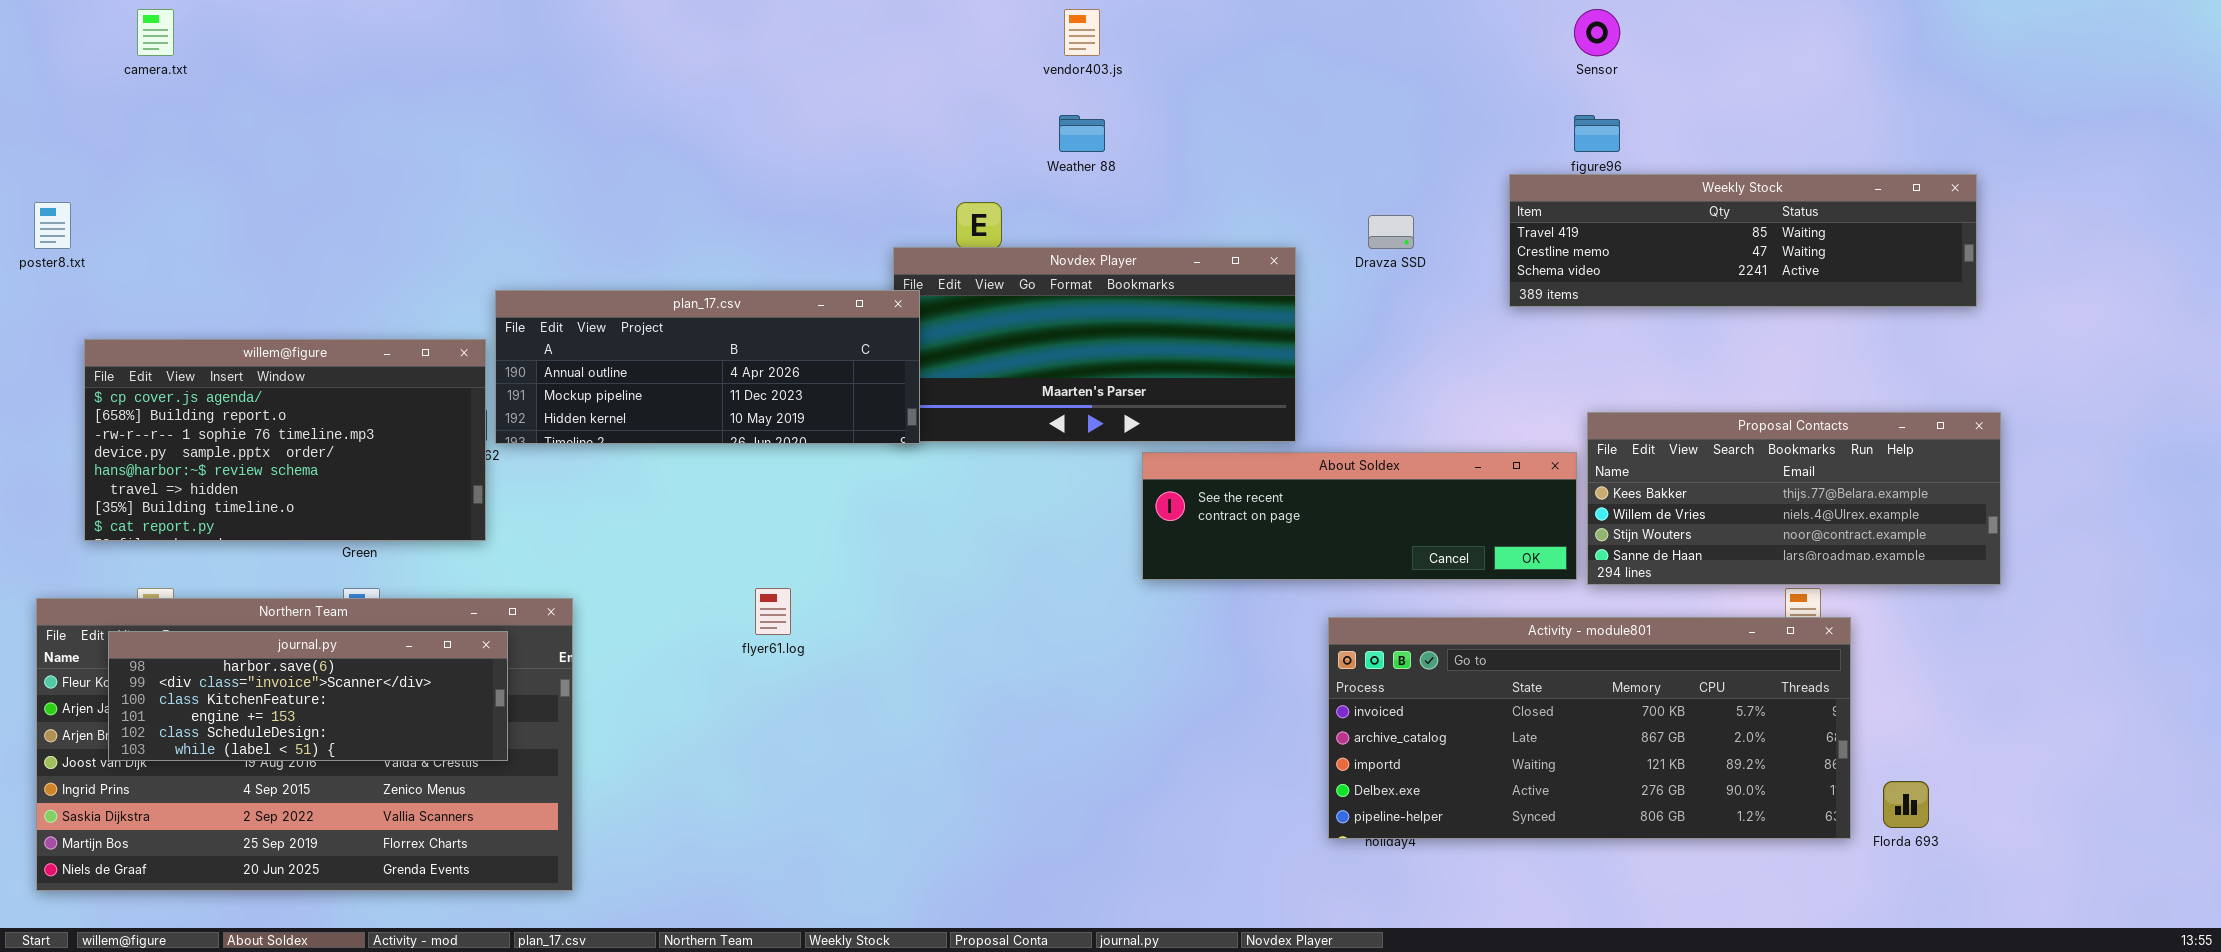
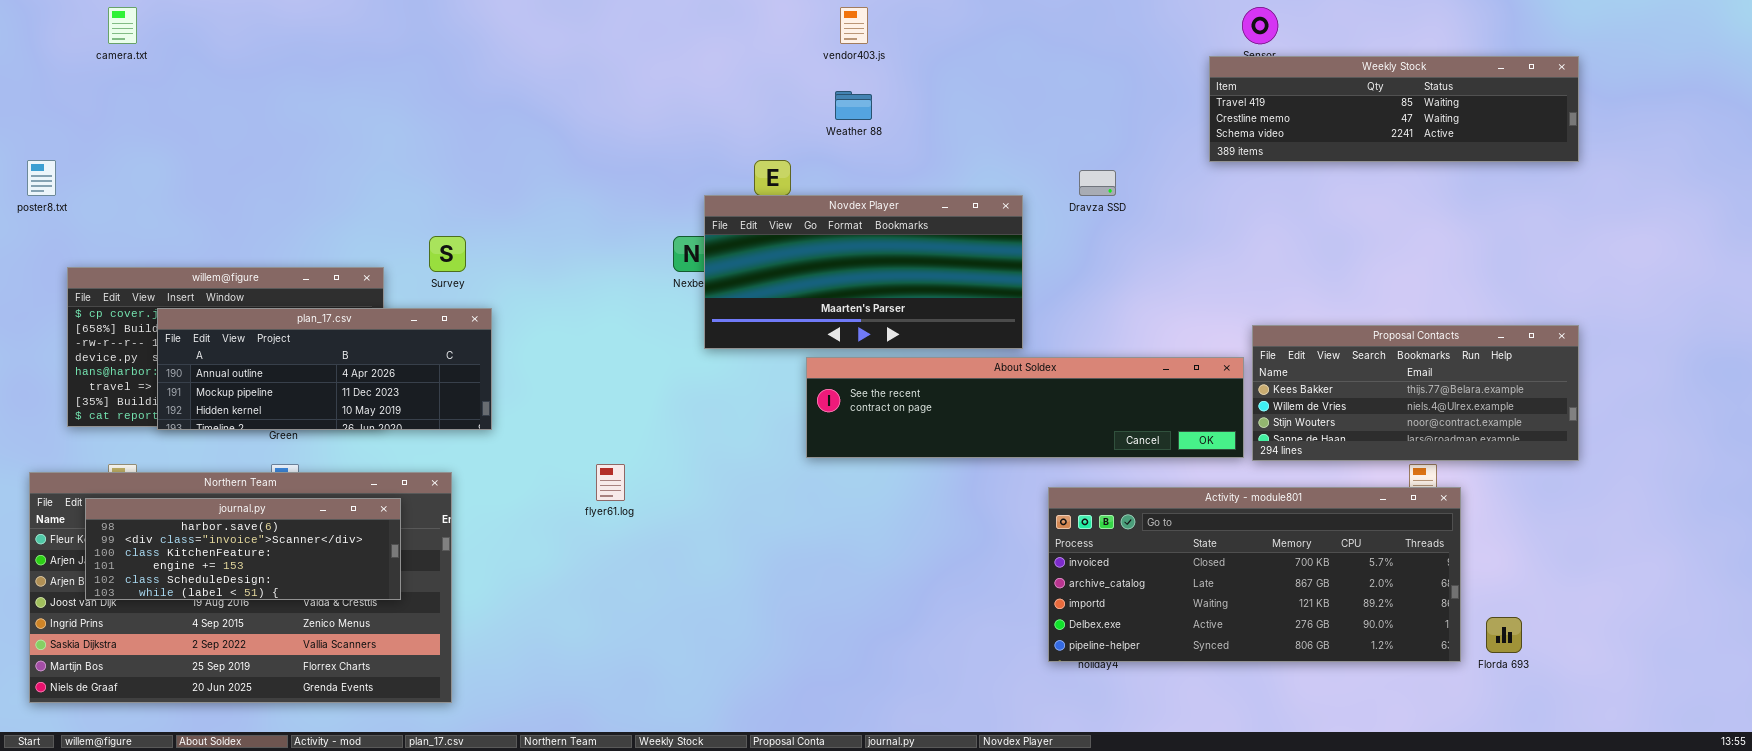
Weekly Stock: [1509,174,1977,307] -> [1209,56,1579,162], moved
plan_17.csv: [495,290,920,444] -> [157,308,492,430], moved
About Soldex: [1142,452,1577,580] -> [806,357,1244,458], resized

